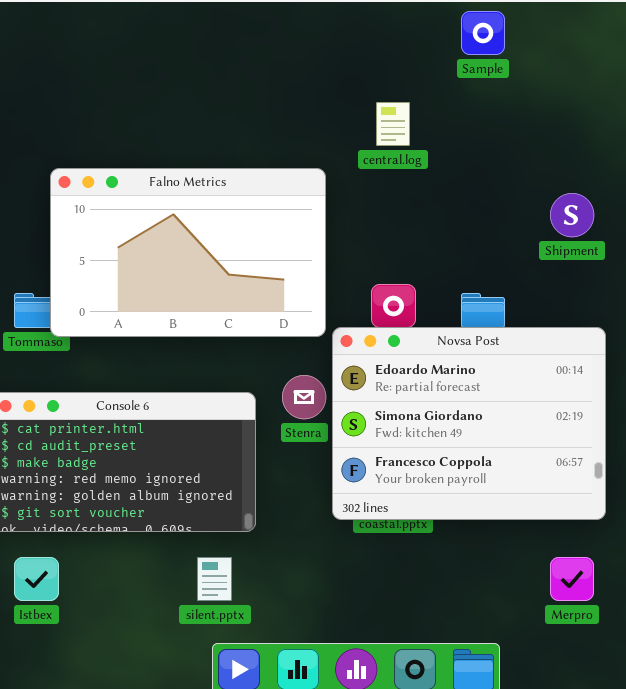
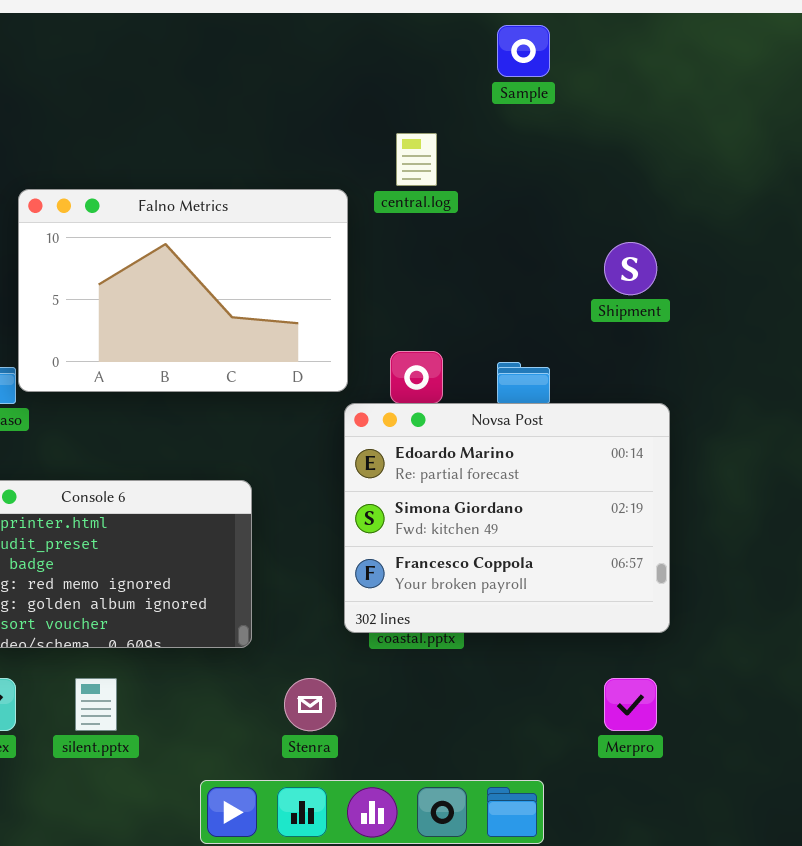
Falno Metrics: [50,168,326,337] -> [18,189,348,392], moved
Stenra: [282,375,326,419] -> [284,678,336,731], moved
silent.pptx: [197,557,232,601] -> [75,678,117,731], moved

